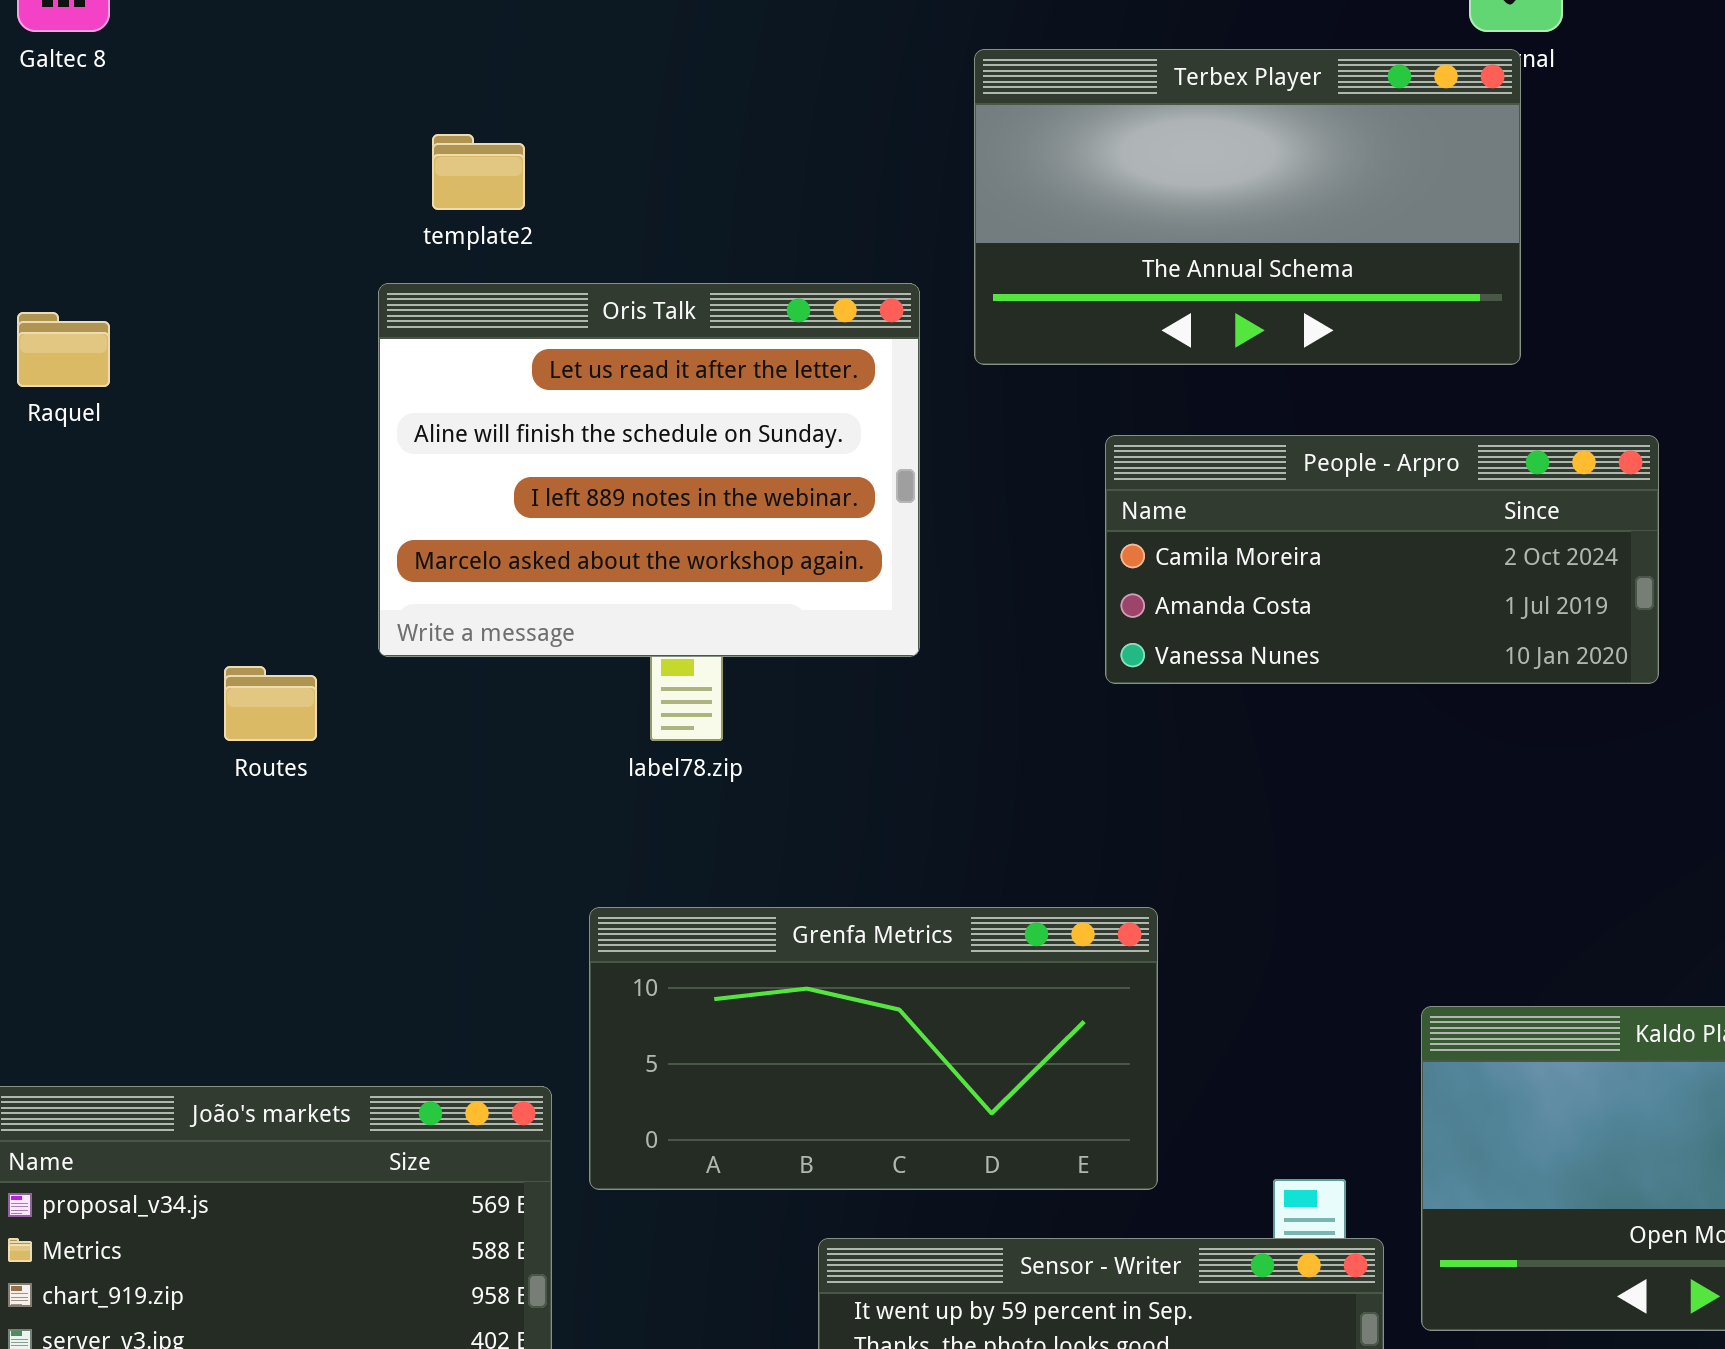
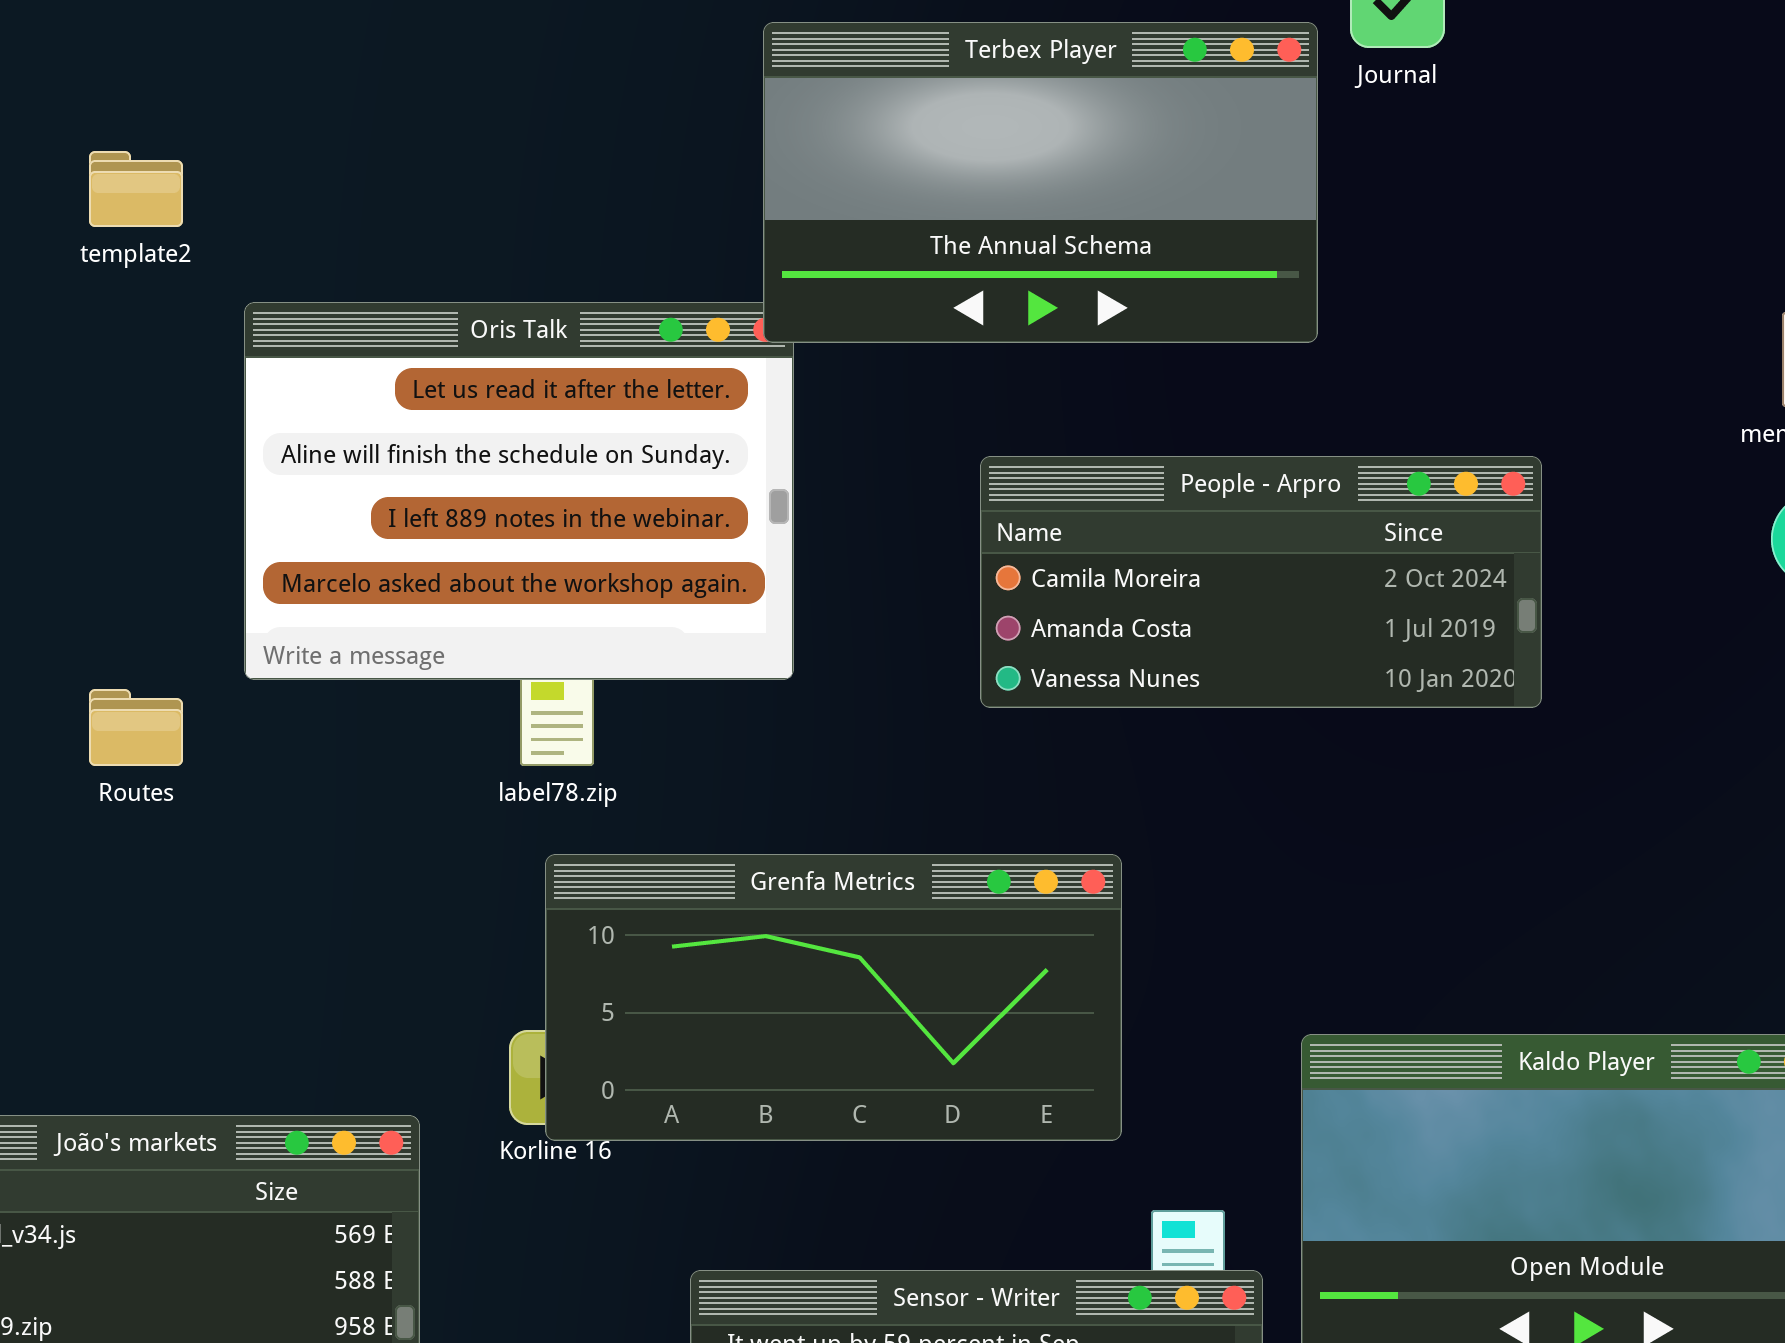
Terbex Player: [974,49,1521,365] -> [763,22,1318,343], moved
template2: [432,134,525,210] -> [89,151,183,227], moved
Grenfa Metrics: [589,907,1158,1190] -> [545,854,1122,1141], moved

